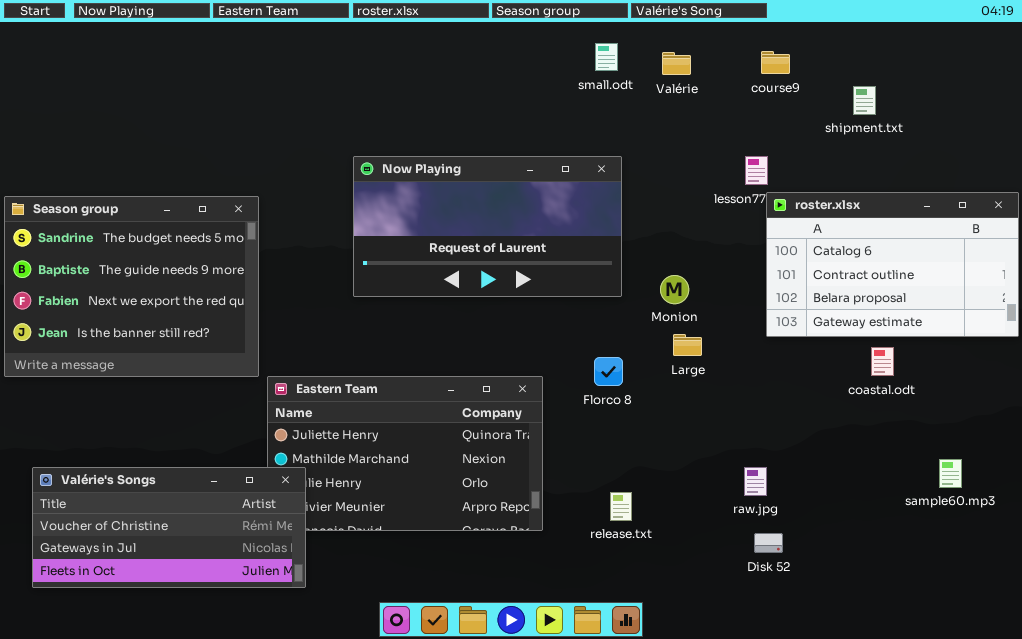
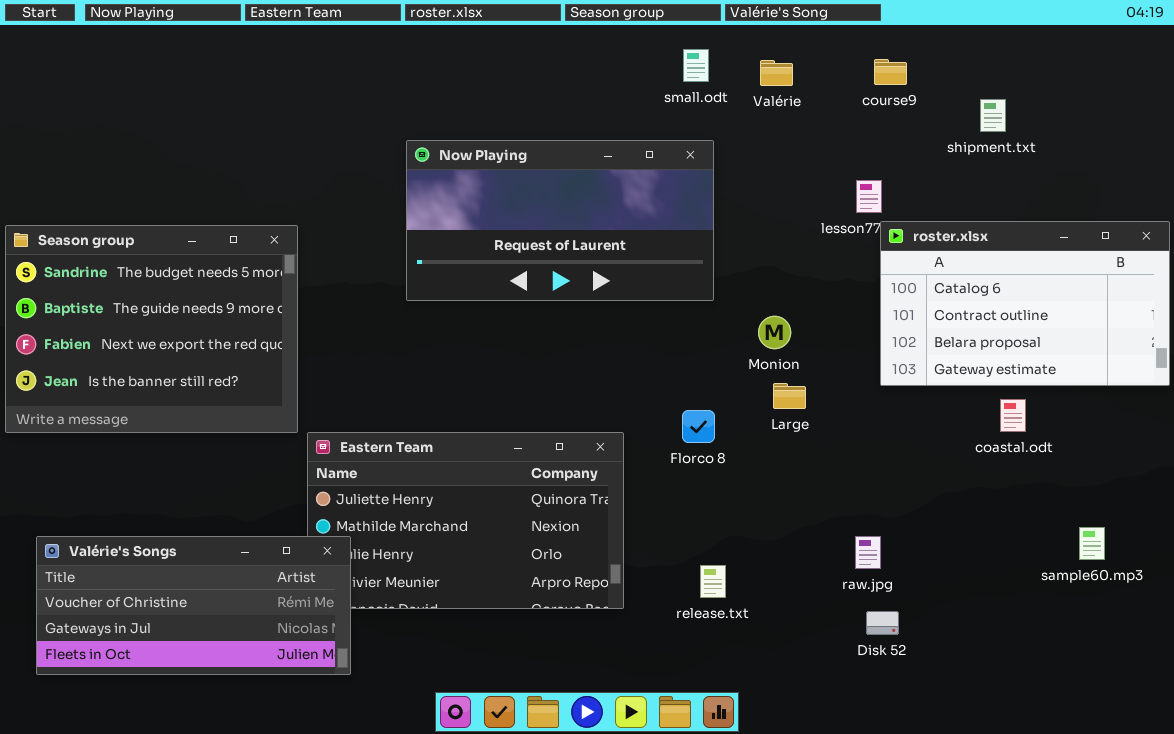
Now Playing: [353,156,622,297] -> [406,140,714,301], moved

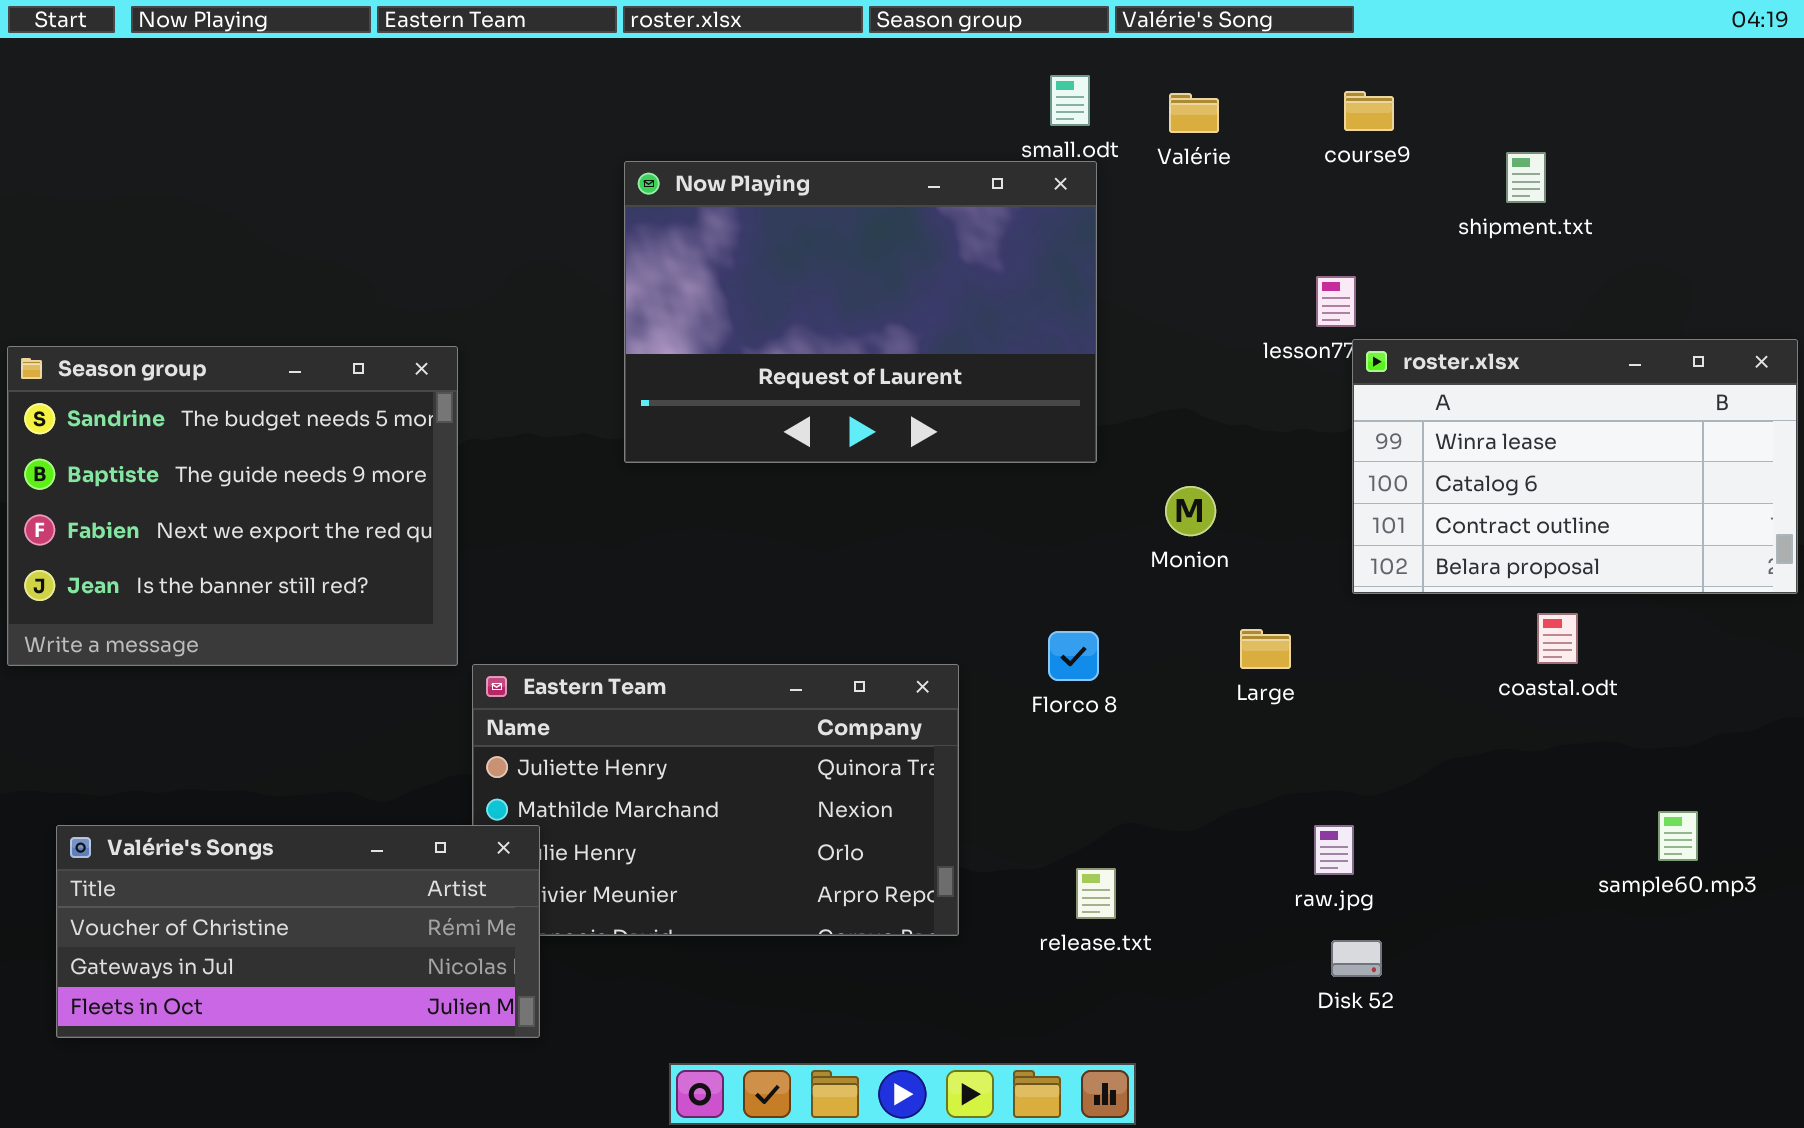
Now Playing: [406,140,714,301] -> [624,161,1097,463], resized
roster.xlsx: [880,221,1170,386] -> [1352,339,1798,594], scrolled up 1 row
Large: [773,383,806,409] -> [1240,629,1291,669], moved

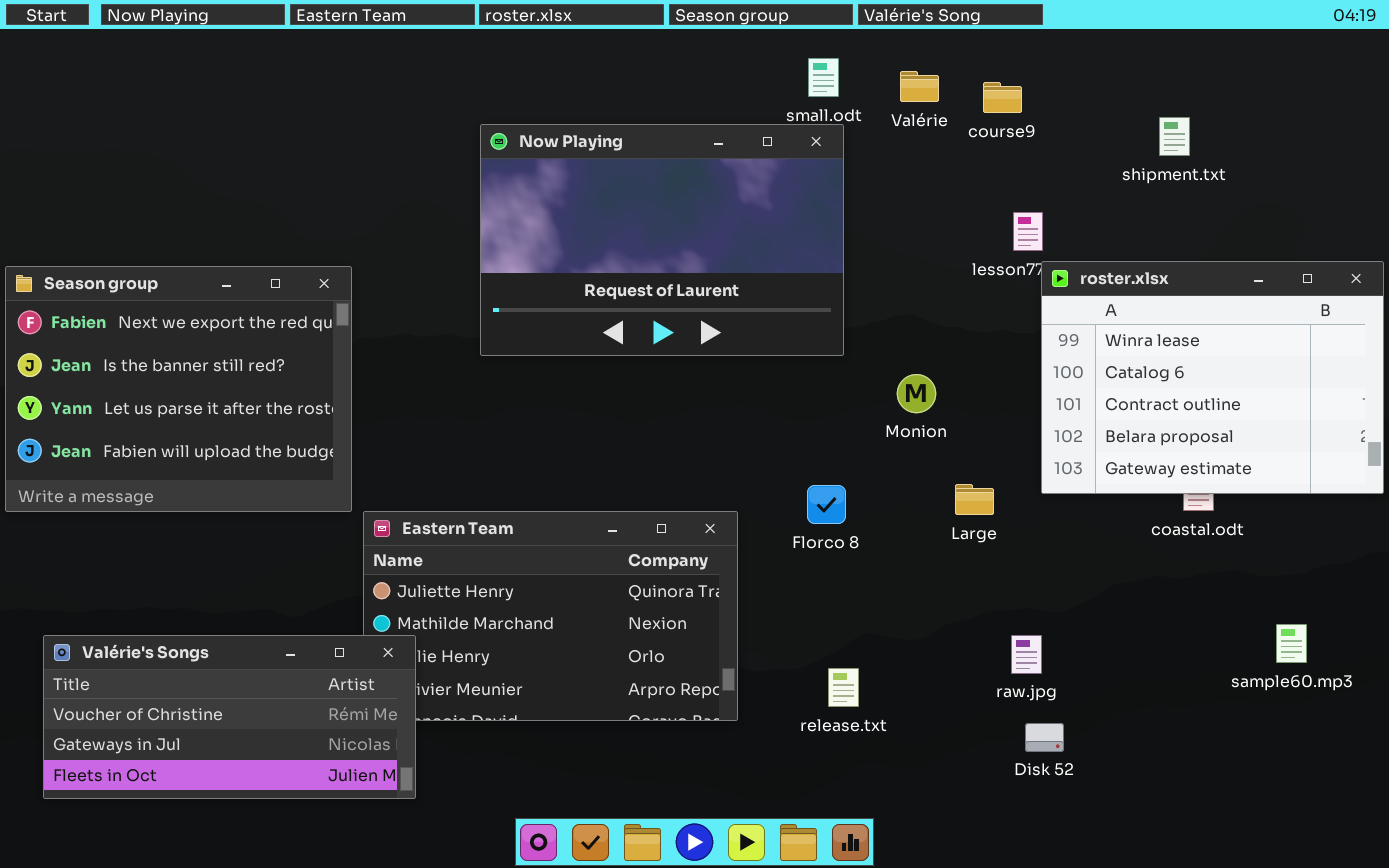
course9: [1344,91,1394,131] -> [983,82,1022,113], moved
roster.xlsx: [1352,339,1798,594] -> [1041,261,1384,494], resized
Season group: [7,346,458,666] -> [5,266,352,512], scrolled down 2 rows

